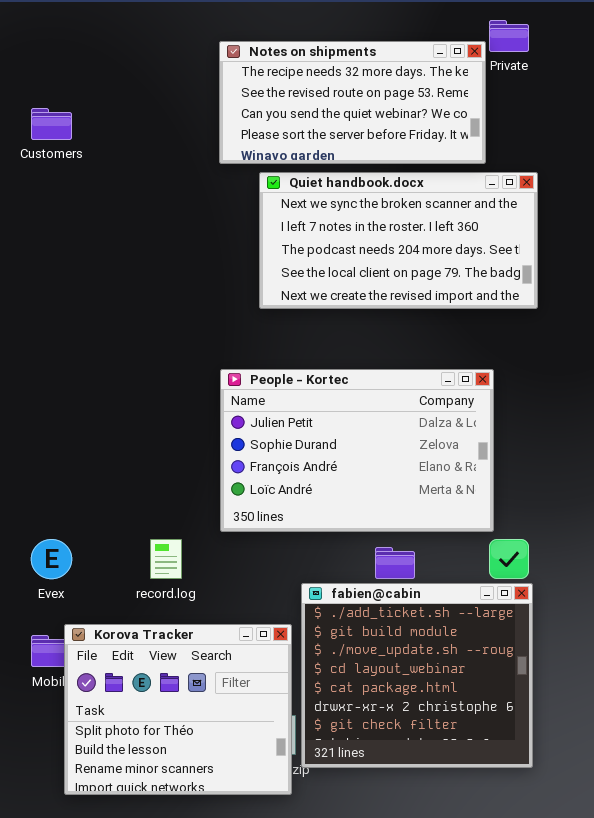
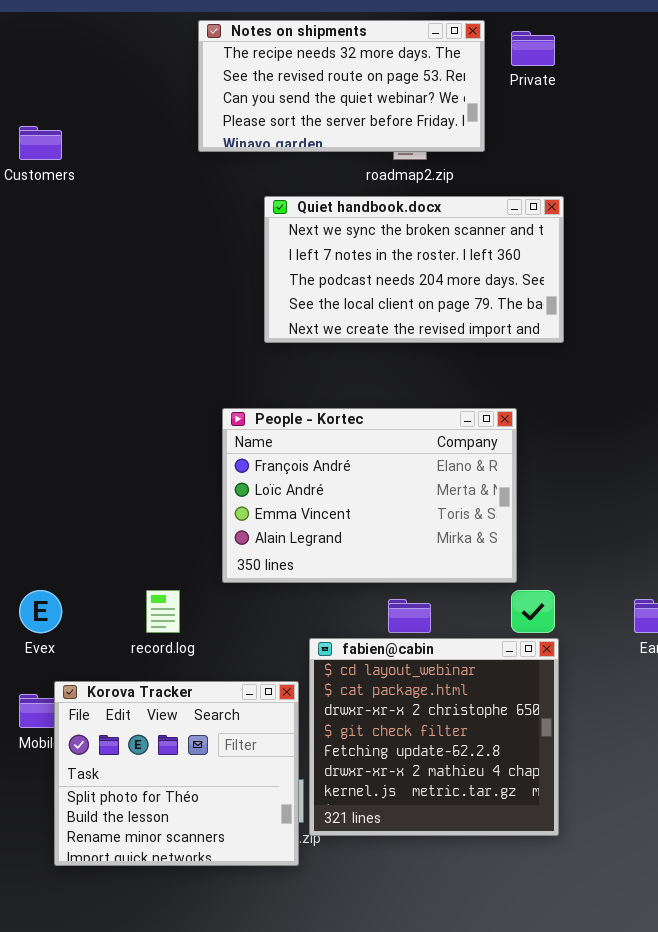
Notes on shipments: [219,41,486,164] -> [198,20,485,152], moved
People - Kortec: [220,369,494,532] -> [222,408,517,583], scrolled down 2 rows
fabien@cabin: [301,583,533,768] -> [309,638,559,836], scrolled down 3 rows

